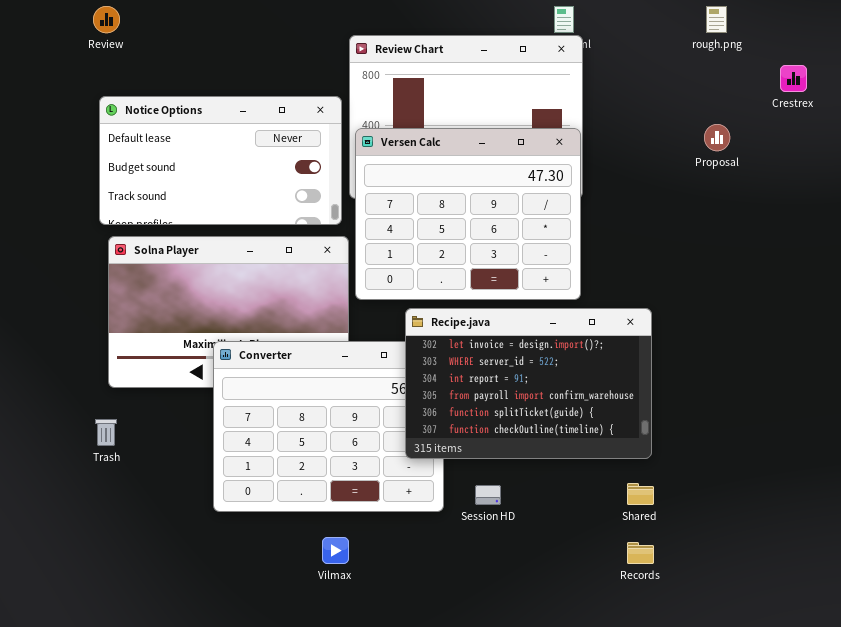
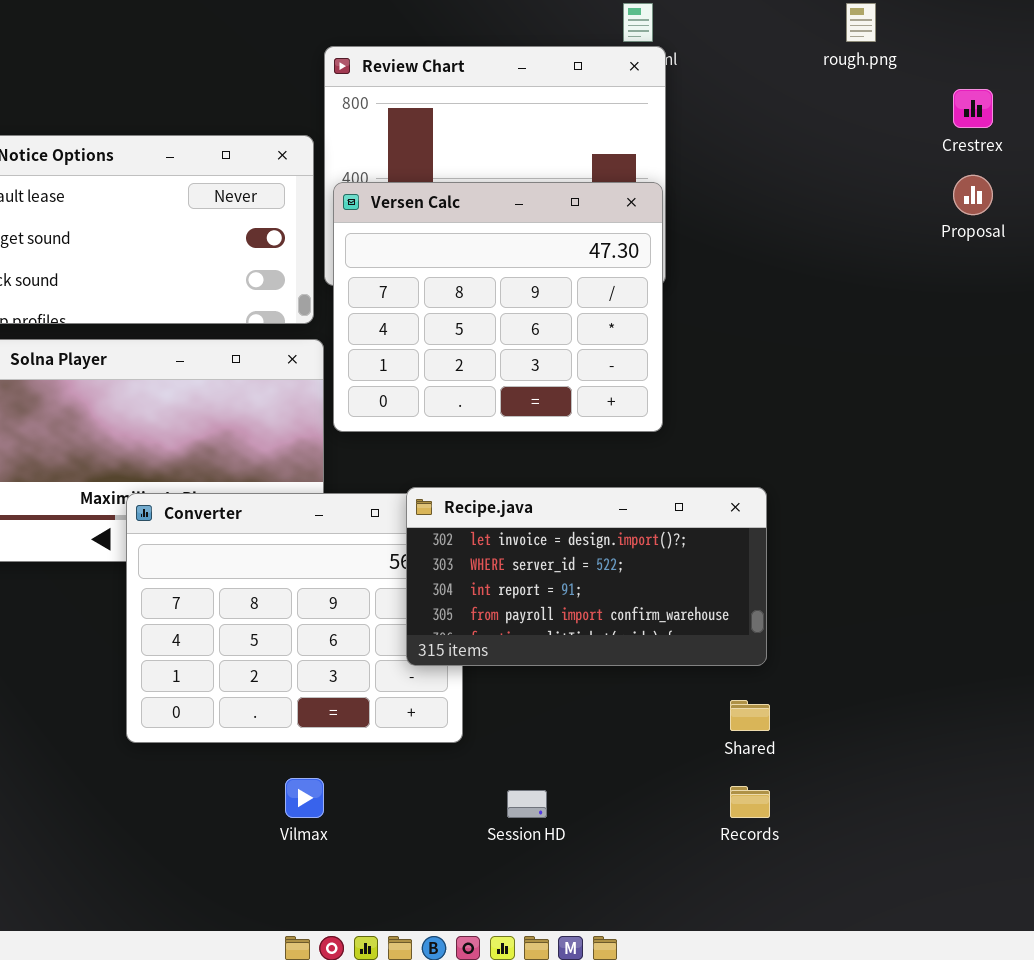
Proposal: [704,124,730,151] -> [953,175,993,215], moved
Recipe.java: [405,308,652,459] -> [406,487,767,666], resized
Session HD: [475,485,501,505] -> [507,790,547,818], moved

